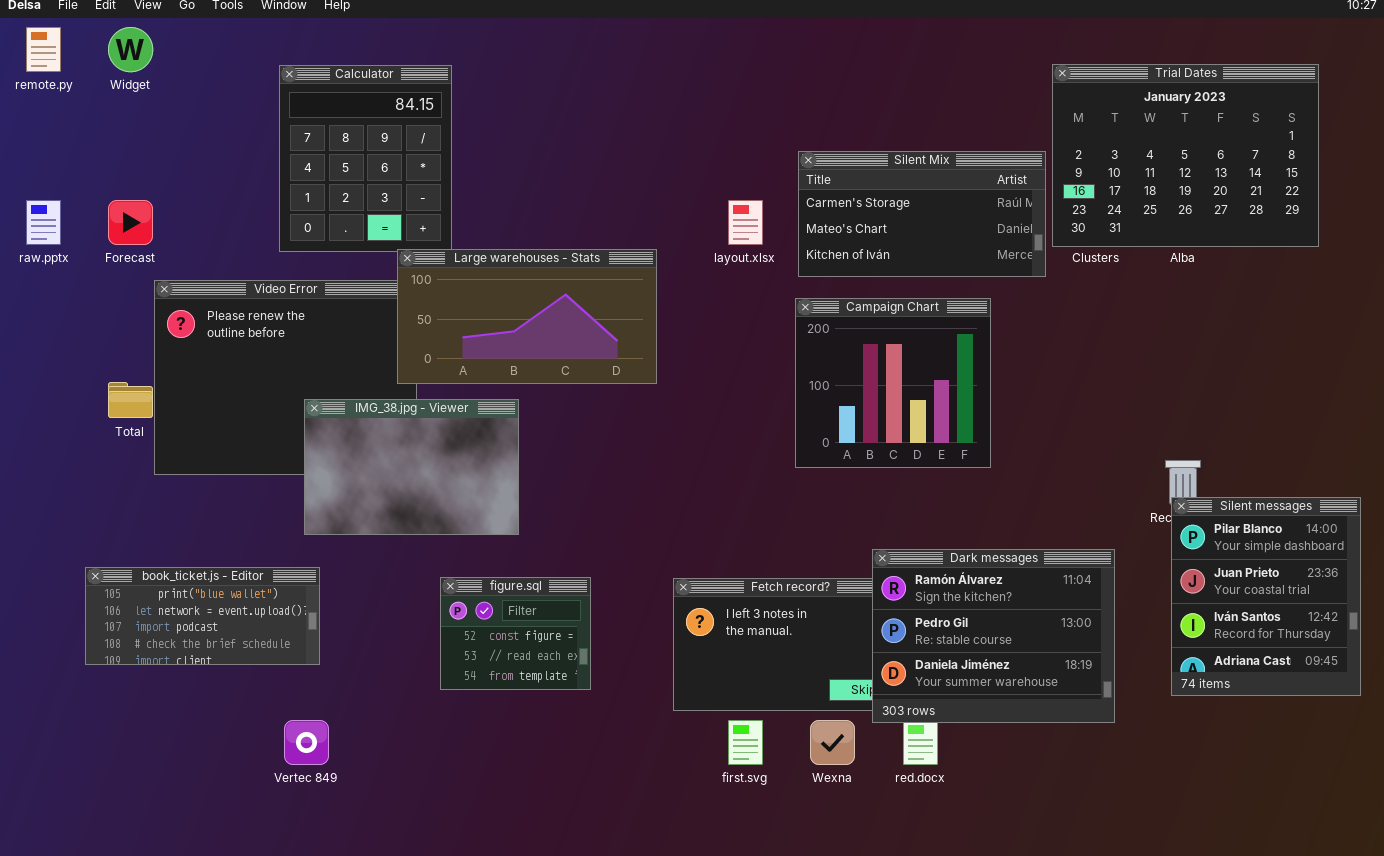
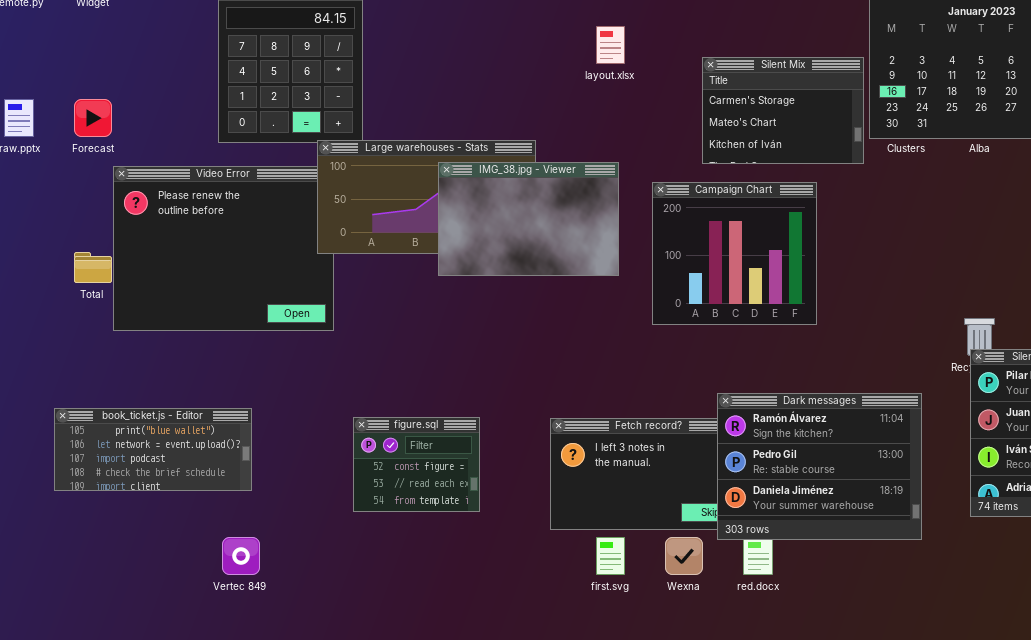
Silent Mix: [798,151,1046,277] -> [702,57,864,164], resized
layout.xlsx: [728,200,763,245] -> [596,26,625,64], moved
IMG_38.jpg - Viewer: [304,399,519,535] -> [438,162,619,276], moved

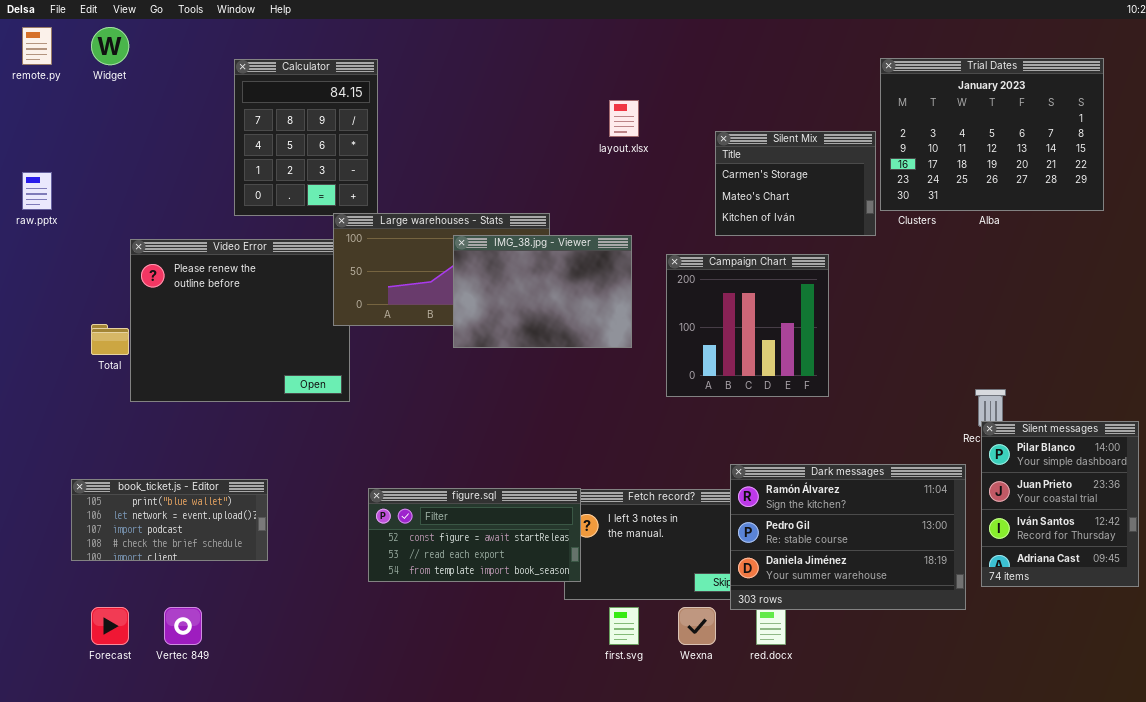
Forecast: [74,99,112,137] -> [91,607,129,645], moved
Dark messages: [717,393,922,540] -> [730,464,966,610], resized
figure.sql: [353,417,480,512] -> [368,488,581,582], resized
Vertec 849: [222,537,260,575] -> [164,607,202,645], moved

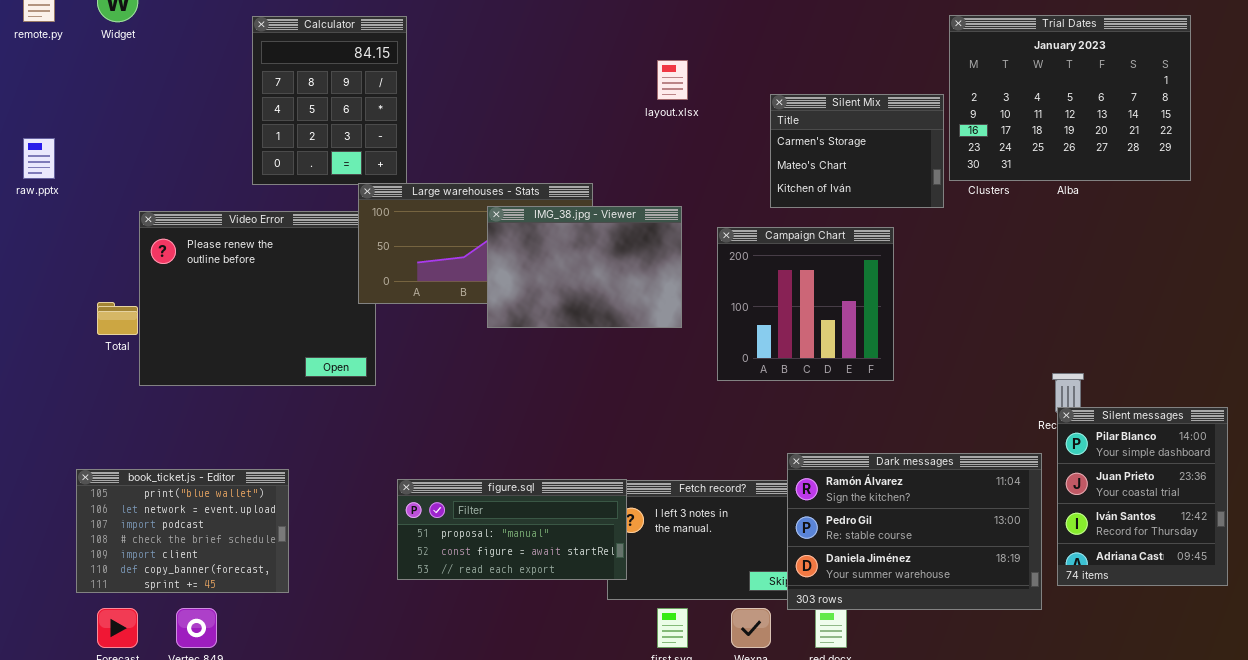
book_ticket.js - Editor: [71,479,268,561] -> [76,469,289,593], resized
figure.sql: [368,488,581,582] -> [397,479,627,580], scrolled up 1 row

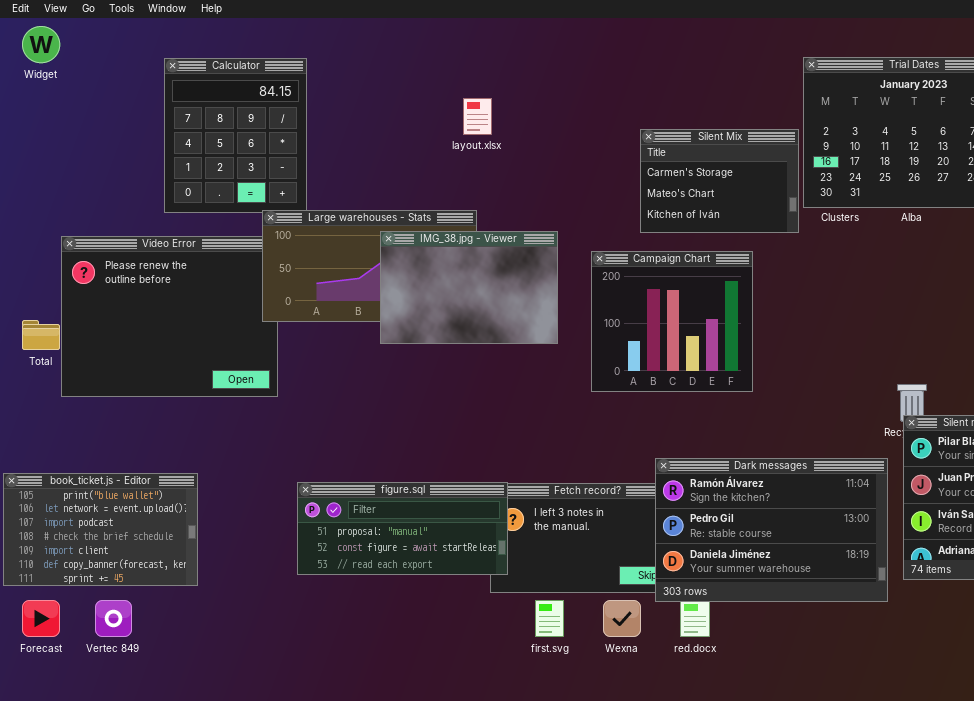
layout.xlsx: [657,60,688,100] -> [463,98,492,135], moved

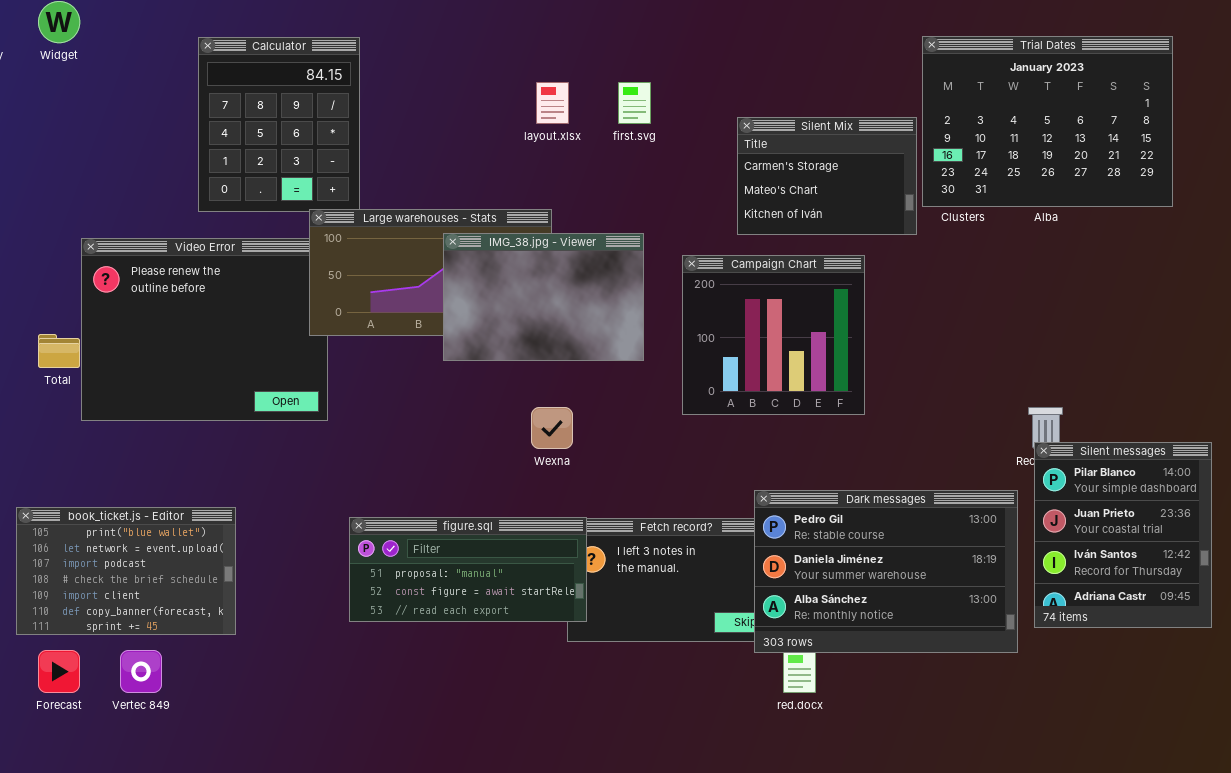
Dark messages: [655,458,888,602] -> [754,490,1018,653], scrolled down 1 row
first.svg: [535,600,564,637] -> [618,82,651,124], moved
Wexna: [603,600,641,637] -> [531,407,573,449], moved

